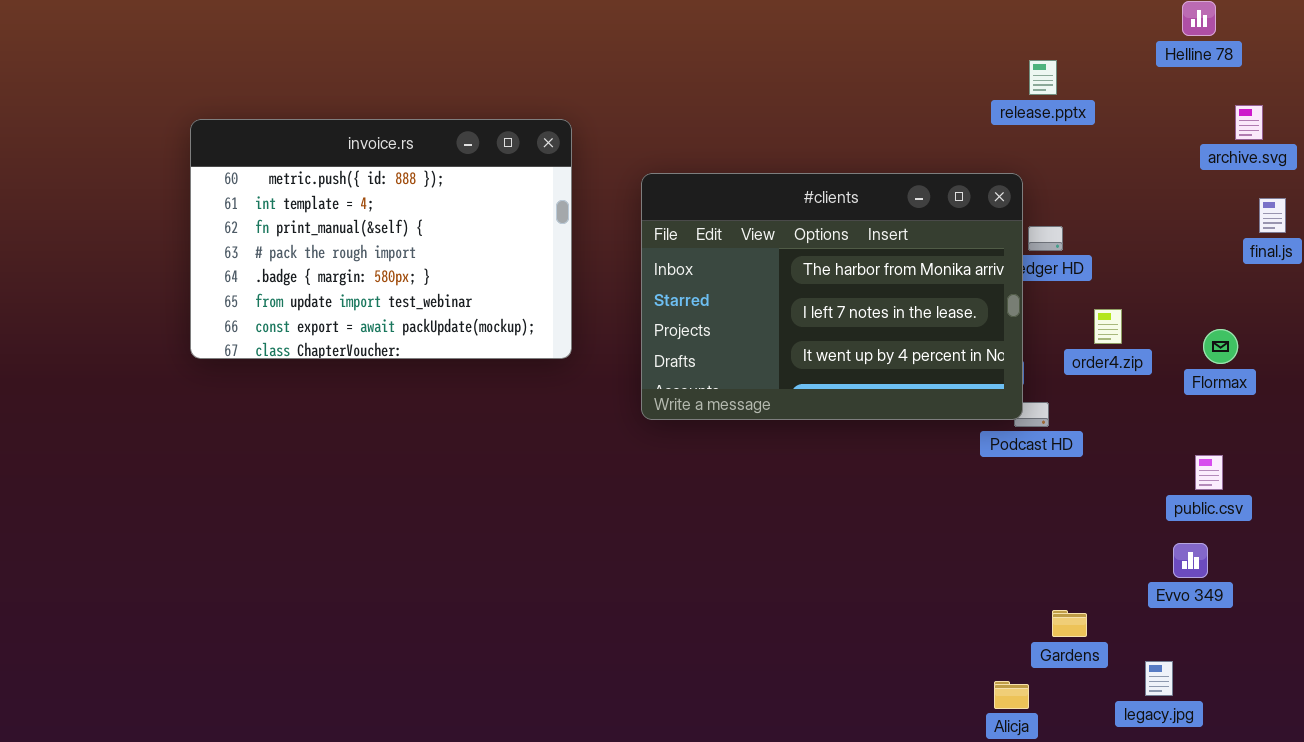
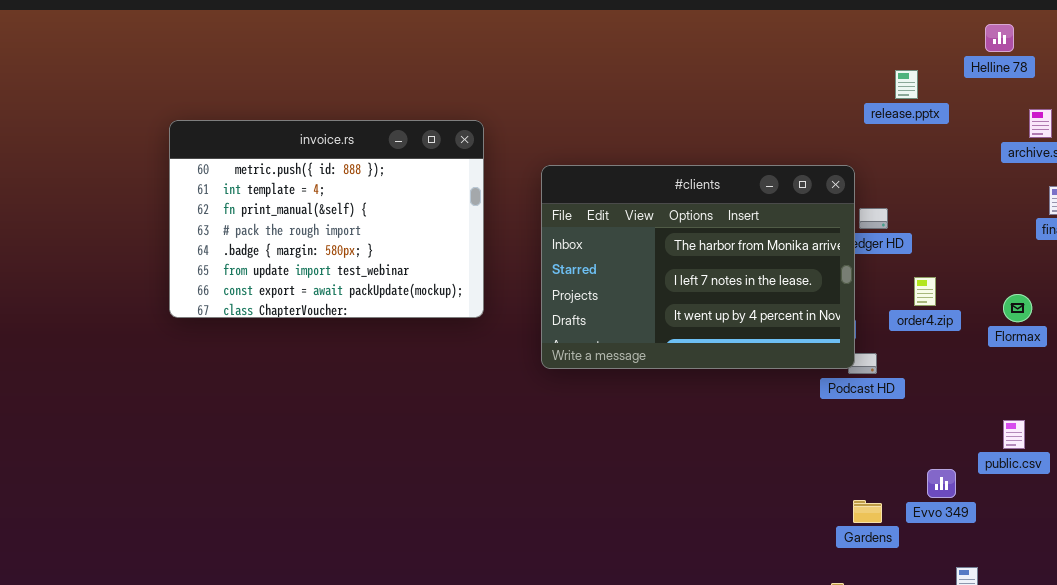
release.pptx: [1029,60,1057,95] -> [895,70,918,99], moved
public.csv: [1195,455,1223,490] -> [1003,420,1025,449], moved
Evvo 349: [1173,543,1208,578] -> [927,469,956,498], moved
Gardens: [1052,610,1087,637] -> [853,500,882,523], moved

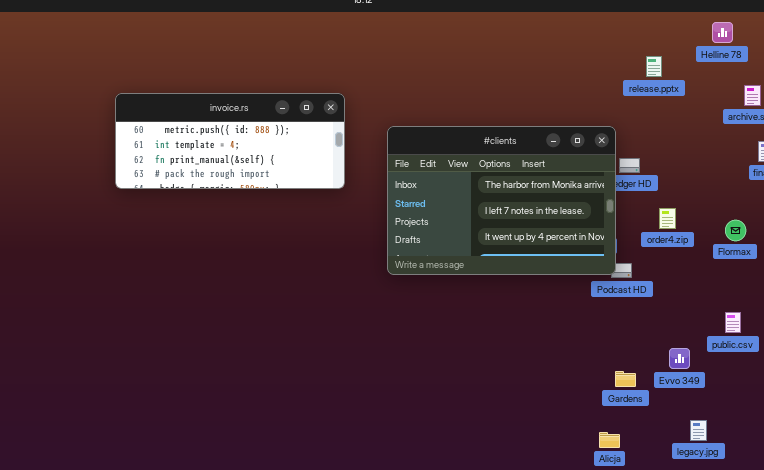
invoice.rs: [169,120,484,318] -> [115,93,345,189], resized

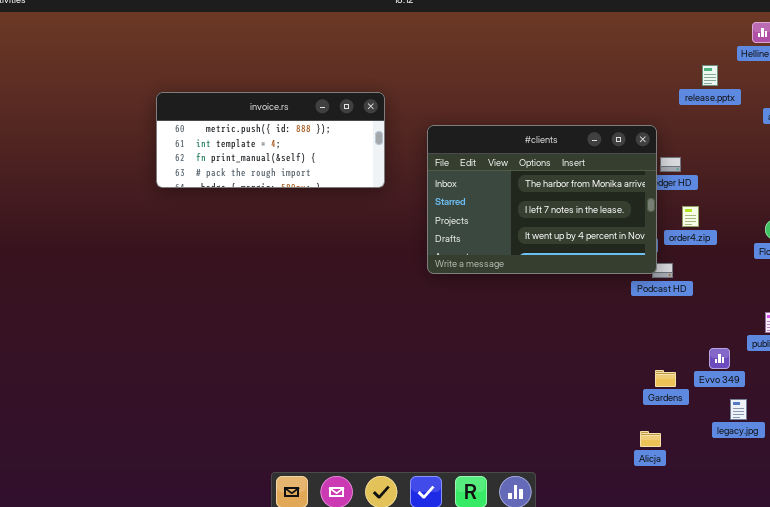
release.pptx: [646,56,662,77] -> [702,65,718,86], moved
order4.zip: [659,208,676,229] -> [682,206,699,227], moved
legacy.jpg: [690,420,707,441] -> [730,399,747,420], moved

